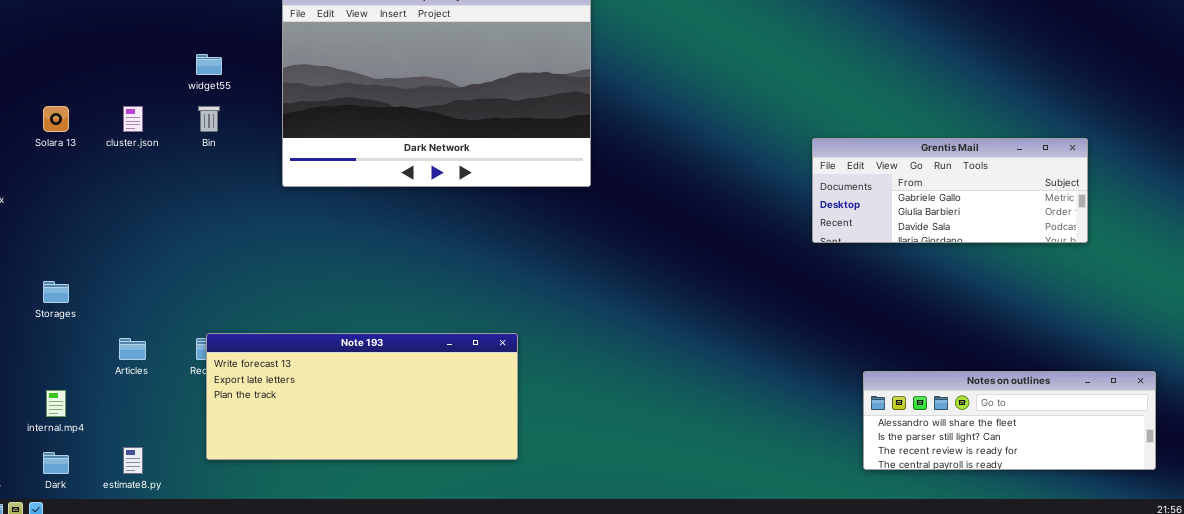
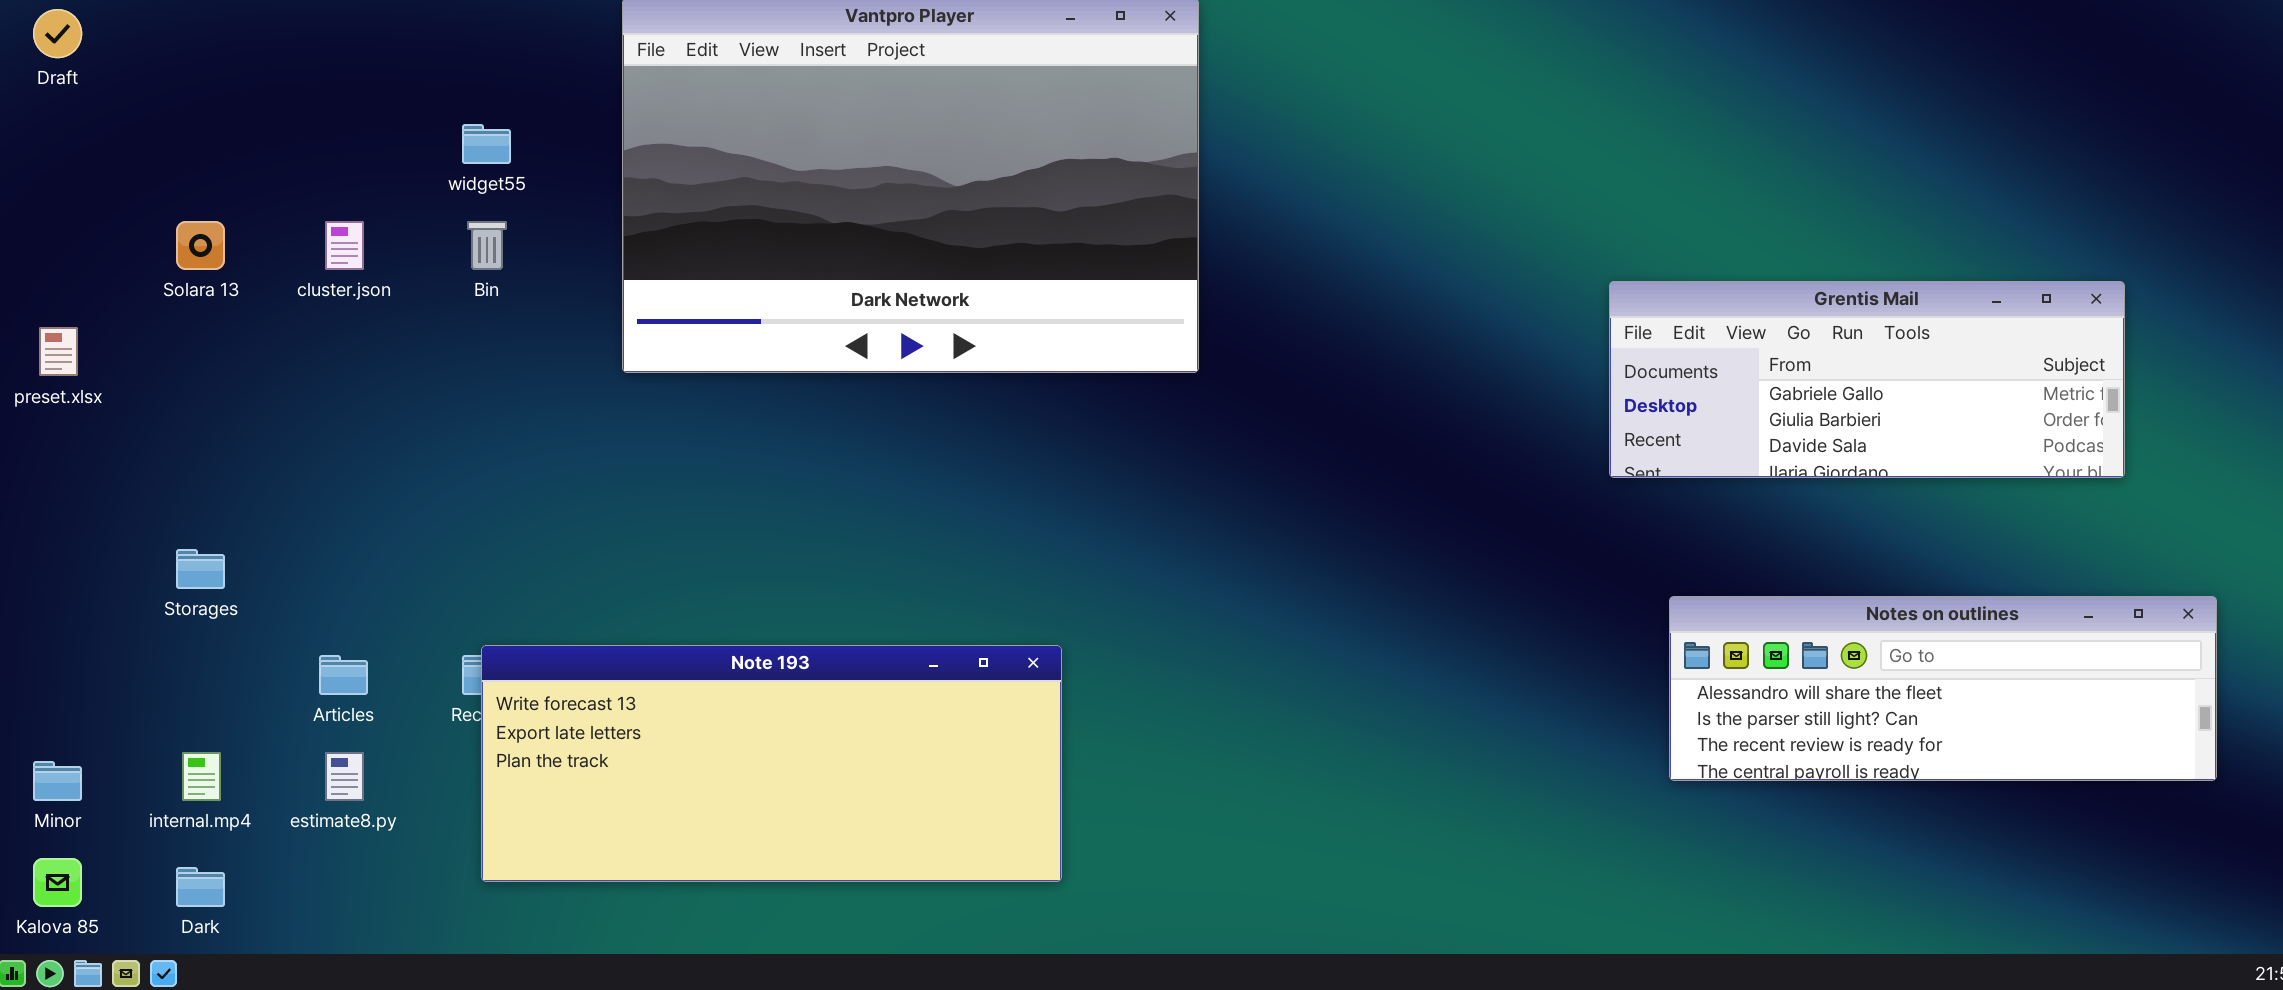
Notes on outlines: [863,371,1156,470] -> [1669,596,2217,781], moved
estimate8.py: [123,447,143,474] -> [325,752,364,801], moved

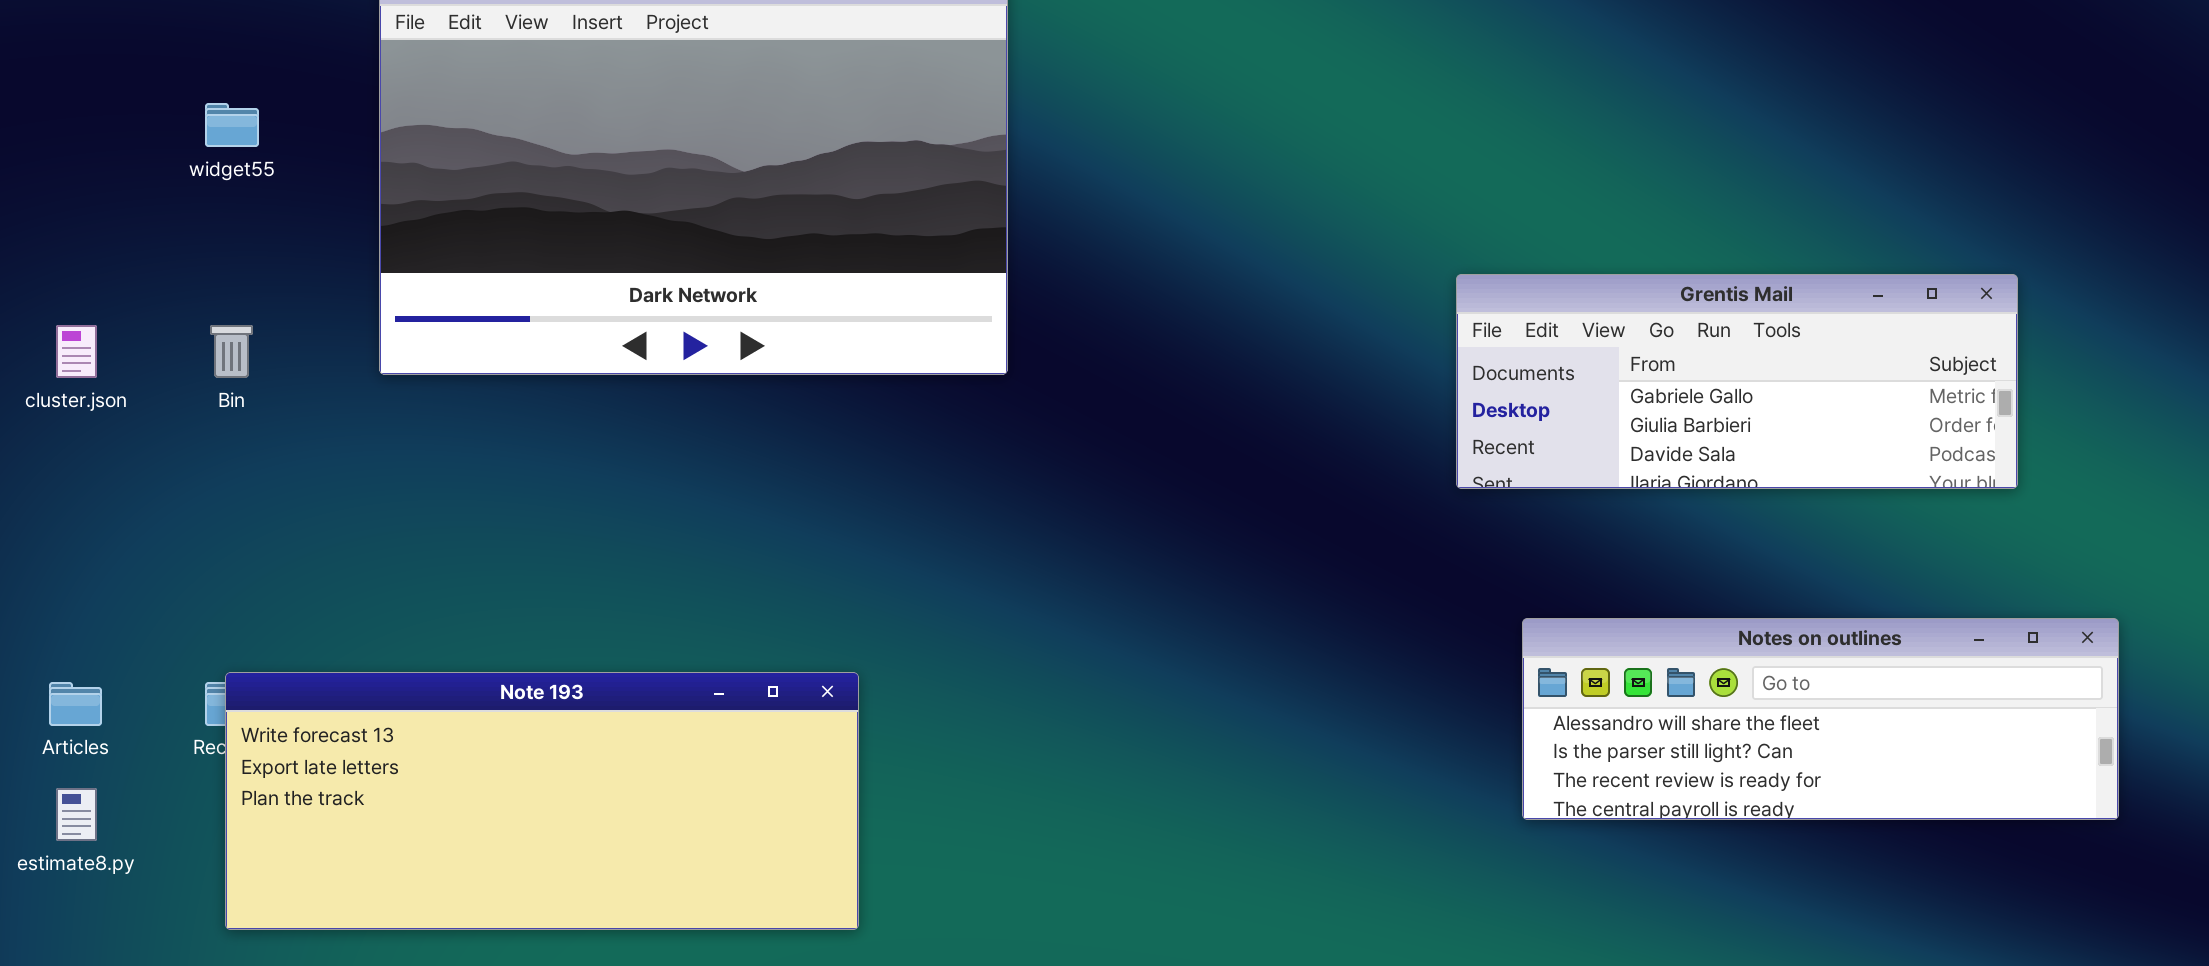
cluster.json: [325,221,364,270] -> [56,325,97,378], moved
Bin: [467,221,507,270] -> [210,325,253,378], moved

